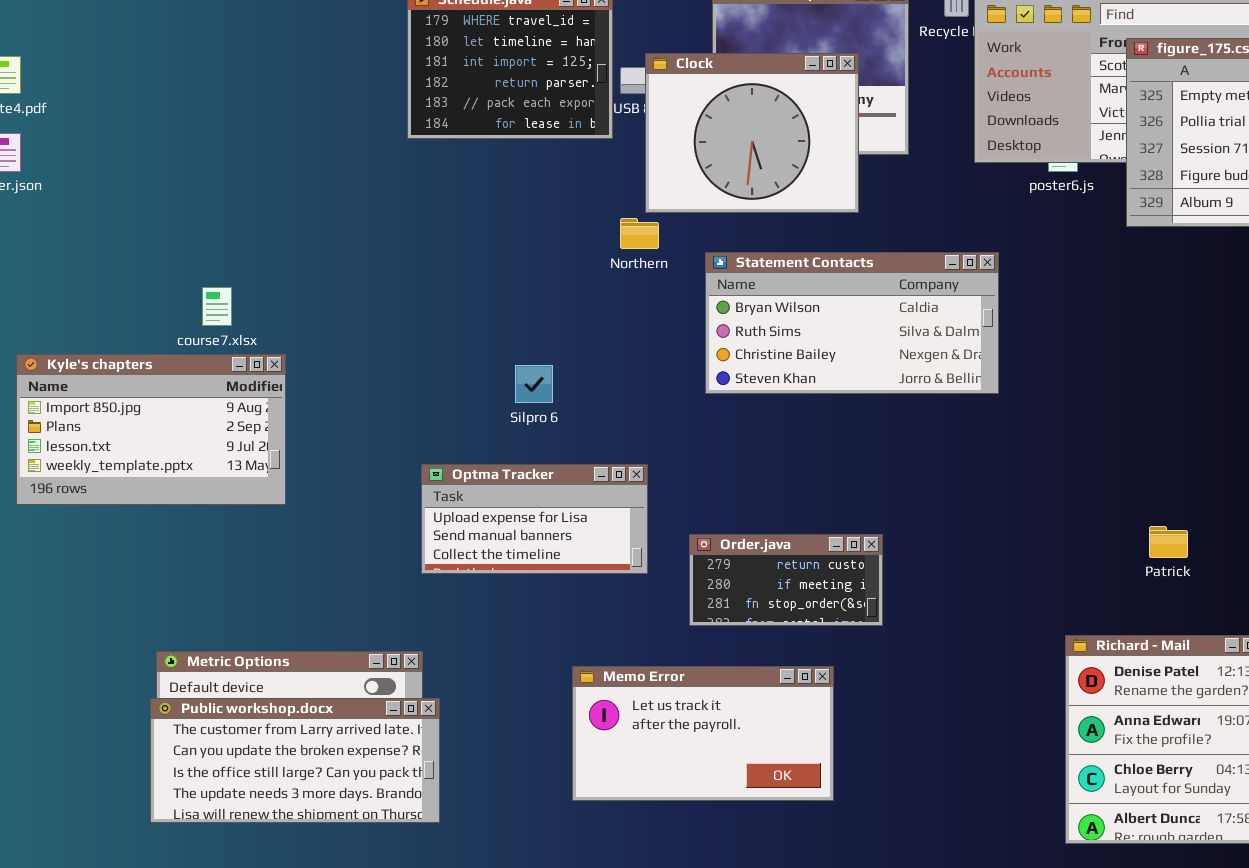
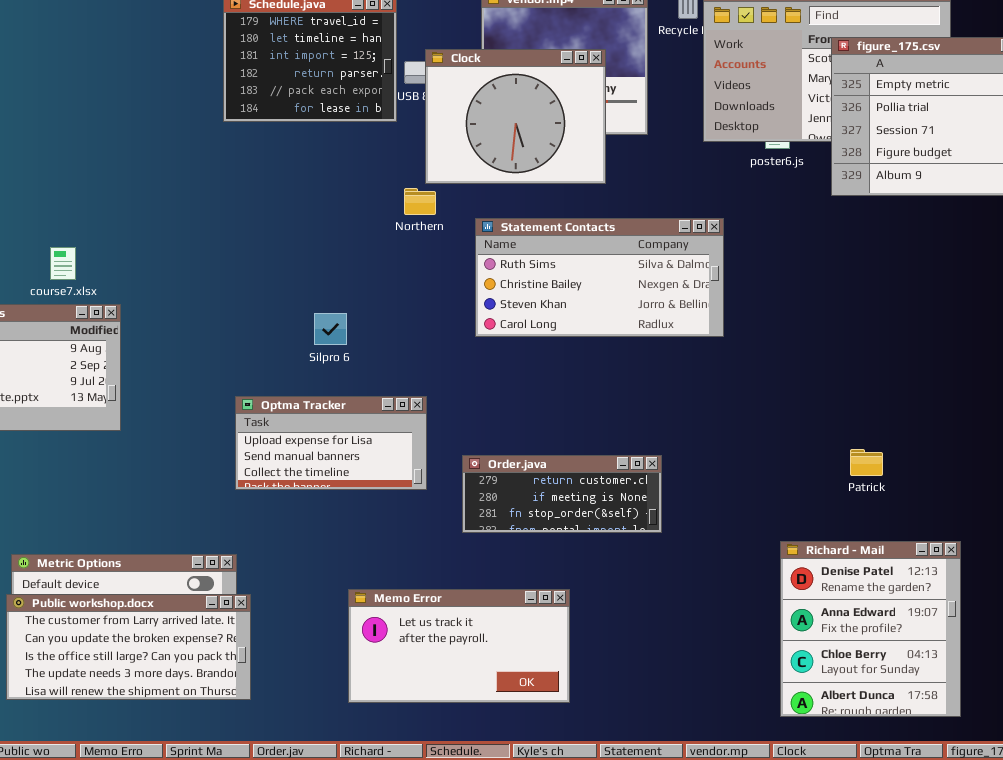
Statement Contacts: [705,252,999,394] -> [475,218,724,337], scrolled down 1 row
Order.java: [689,534,883,626] -> [462,455,662,533], resized
Memo Error: [572,666,834,801] -> [348,589,570,703], moved

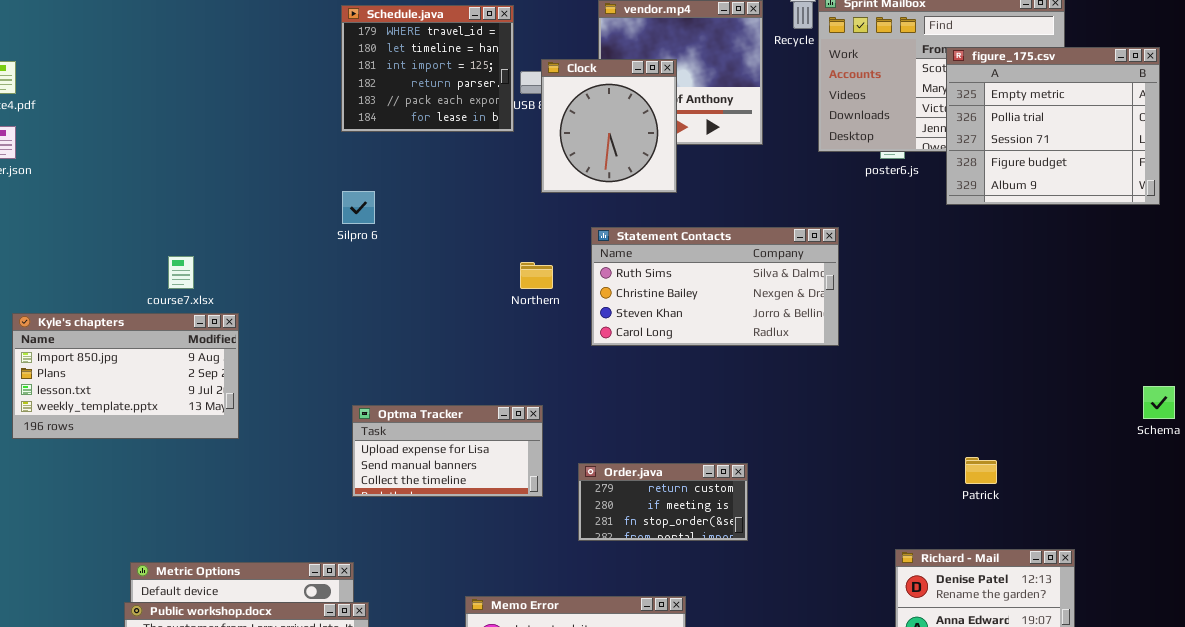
Clock: [425,49,606,184] -> [541,59,677,193], resized
Northern: [404,188,436,215] -> [520,262,553,289], moved
Silpro 6: [314,313,347,345] -> [342,191,375,224], moved
Order.java: [462,455,662,533] -> [578,463,748,541], resized

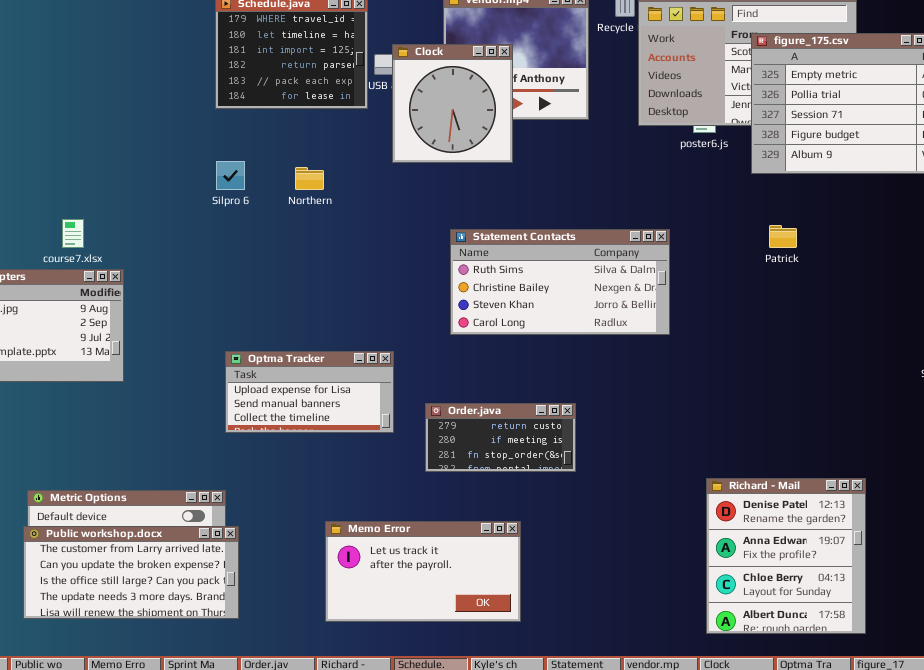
Statement Contacts: [591,227,839,346] -> [450,229,670,335], moved
Northern: [520,262,553,289] -> [295,167,324,190], moved
Patrick: [965,457,997,484] -> [769,225,797,248], moved

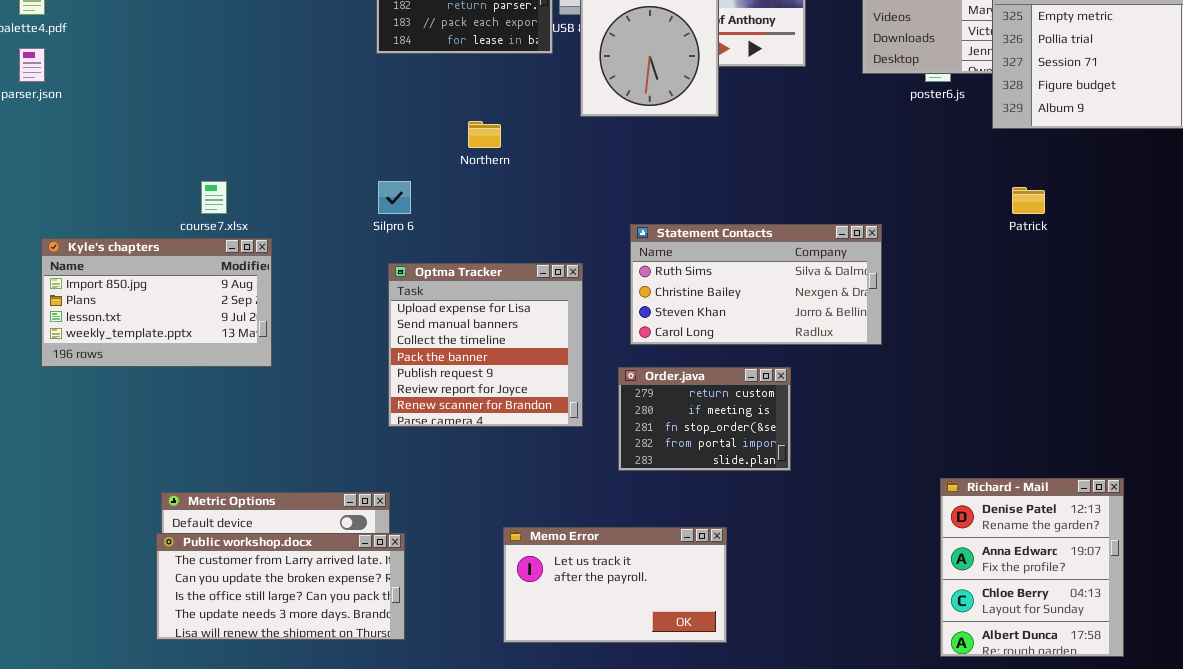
Silpro 6: [216,161,245,190] -> [378,181,411,214], moved
Statement Contacts: [450,229,670,335] -> [630,224,882,345], moved
Optma Tracker: [225,351,394,433] -> [388,263,583,427], resized
Order.java: [425,403,576,472] -> [618,367,791,471], resized

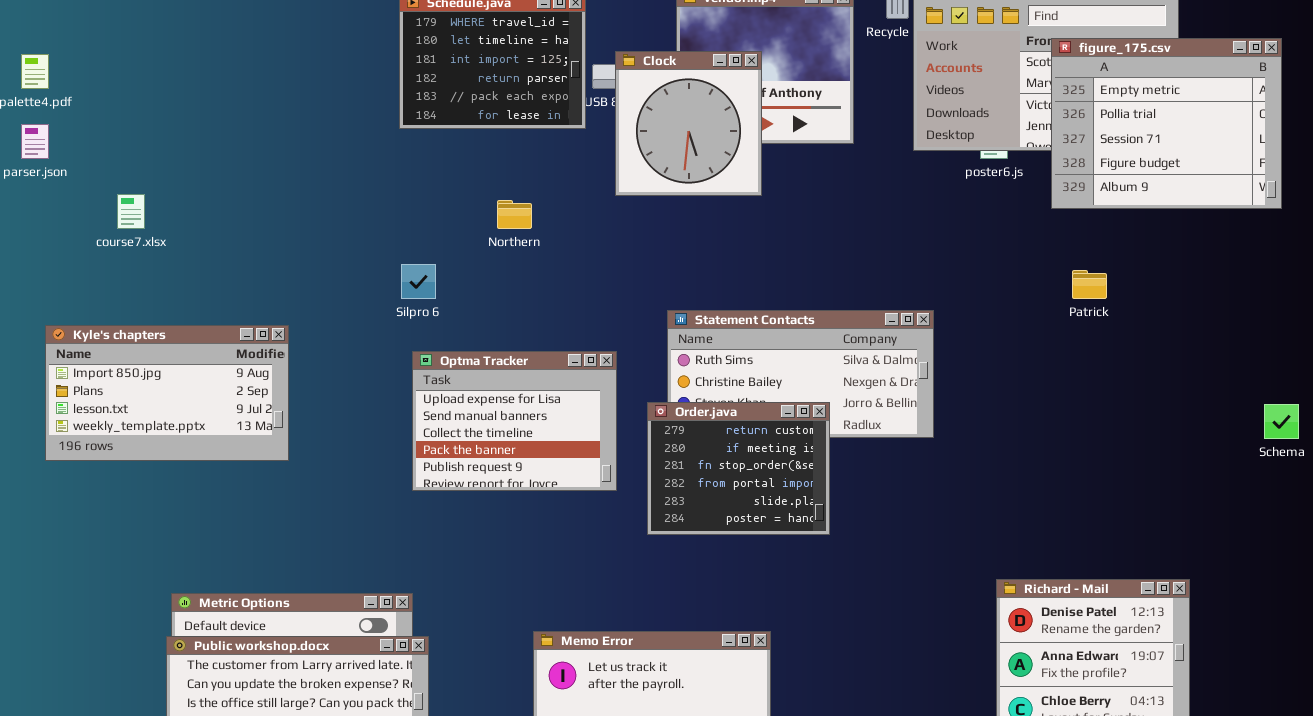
course7.xlsx: [201,181,227,214] -> [117,194,145,229], moved
Optma Tracker: [388,263,583,427] -> [412,351,617,491], resized
Order.java: [618,367,791,471] -> [647,402,830,535], moved, resized

